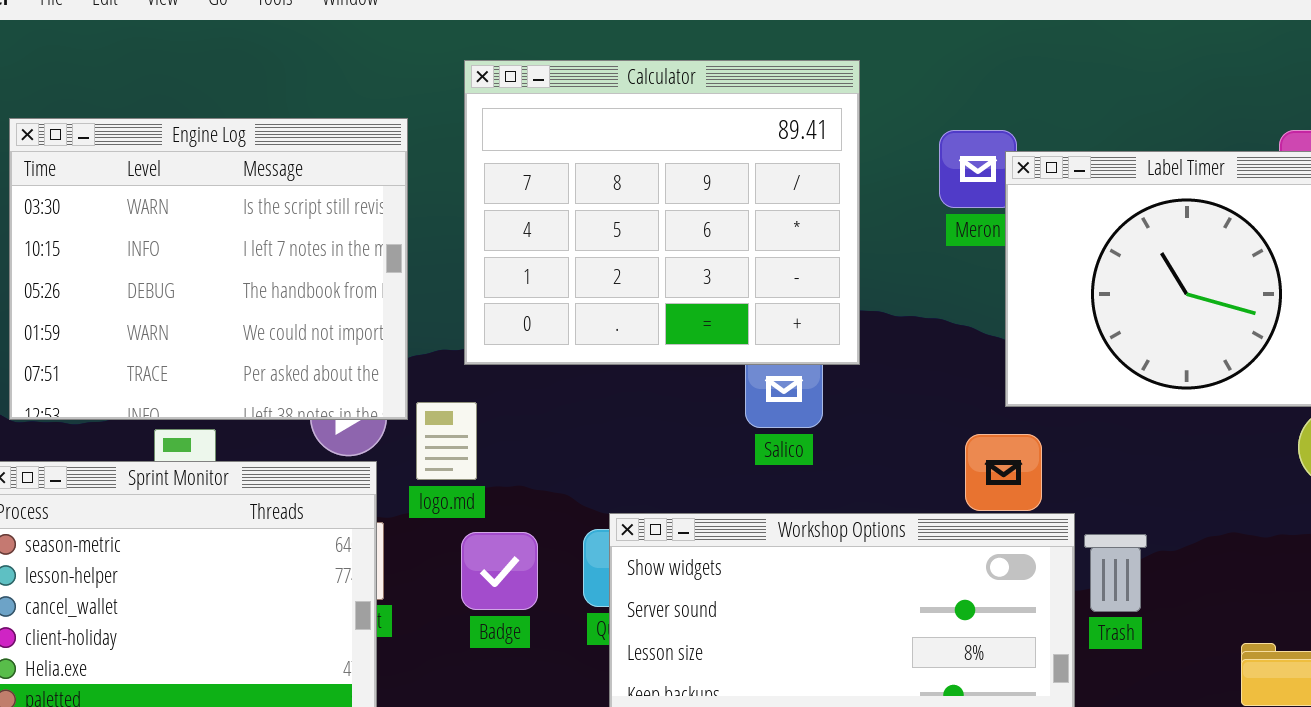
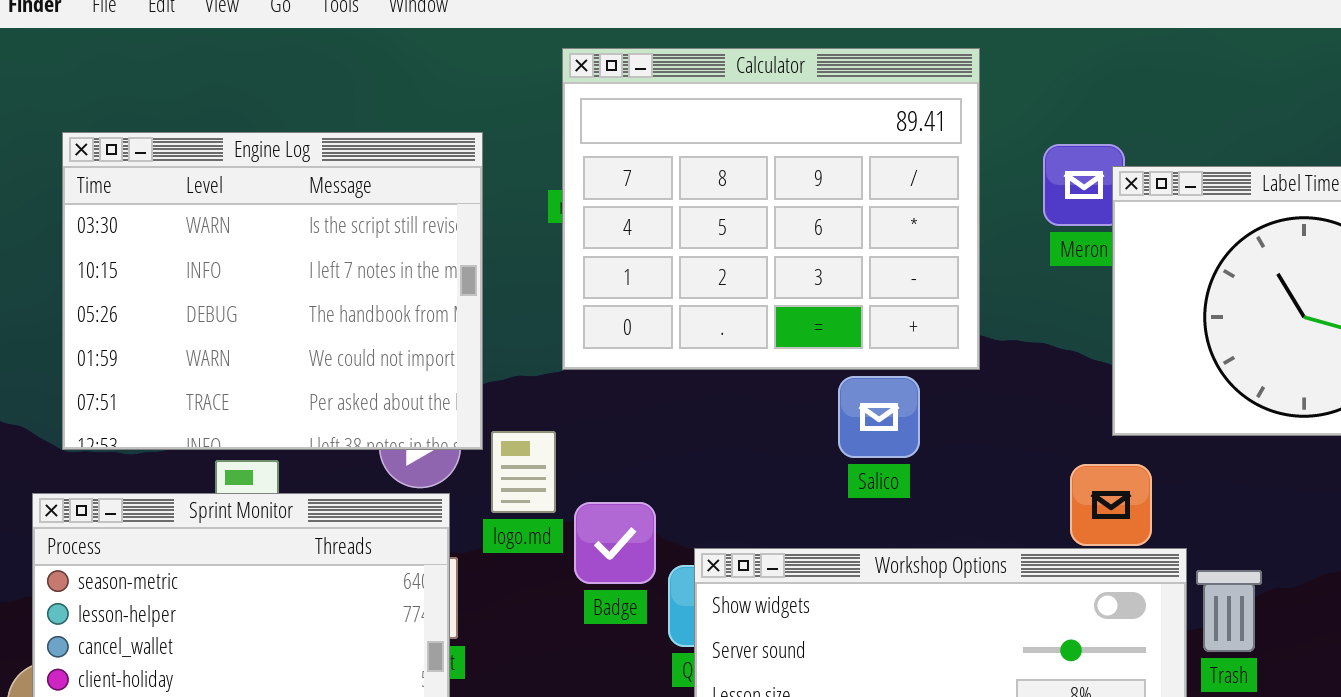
Calculator: [464,60,860,365] -> [562,48,980,370], moved
Badge: [461,532,538,610] -> [574,502,656,584], moved

